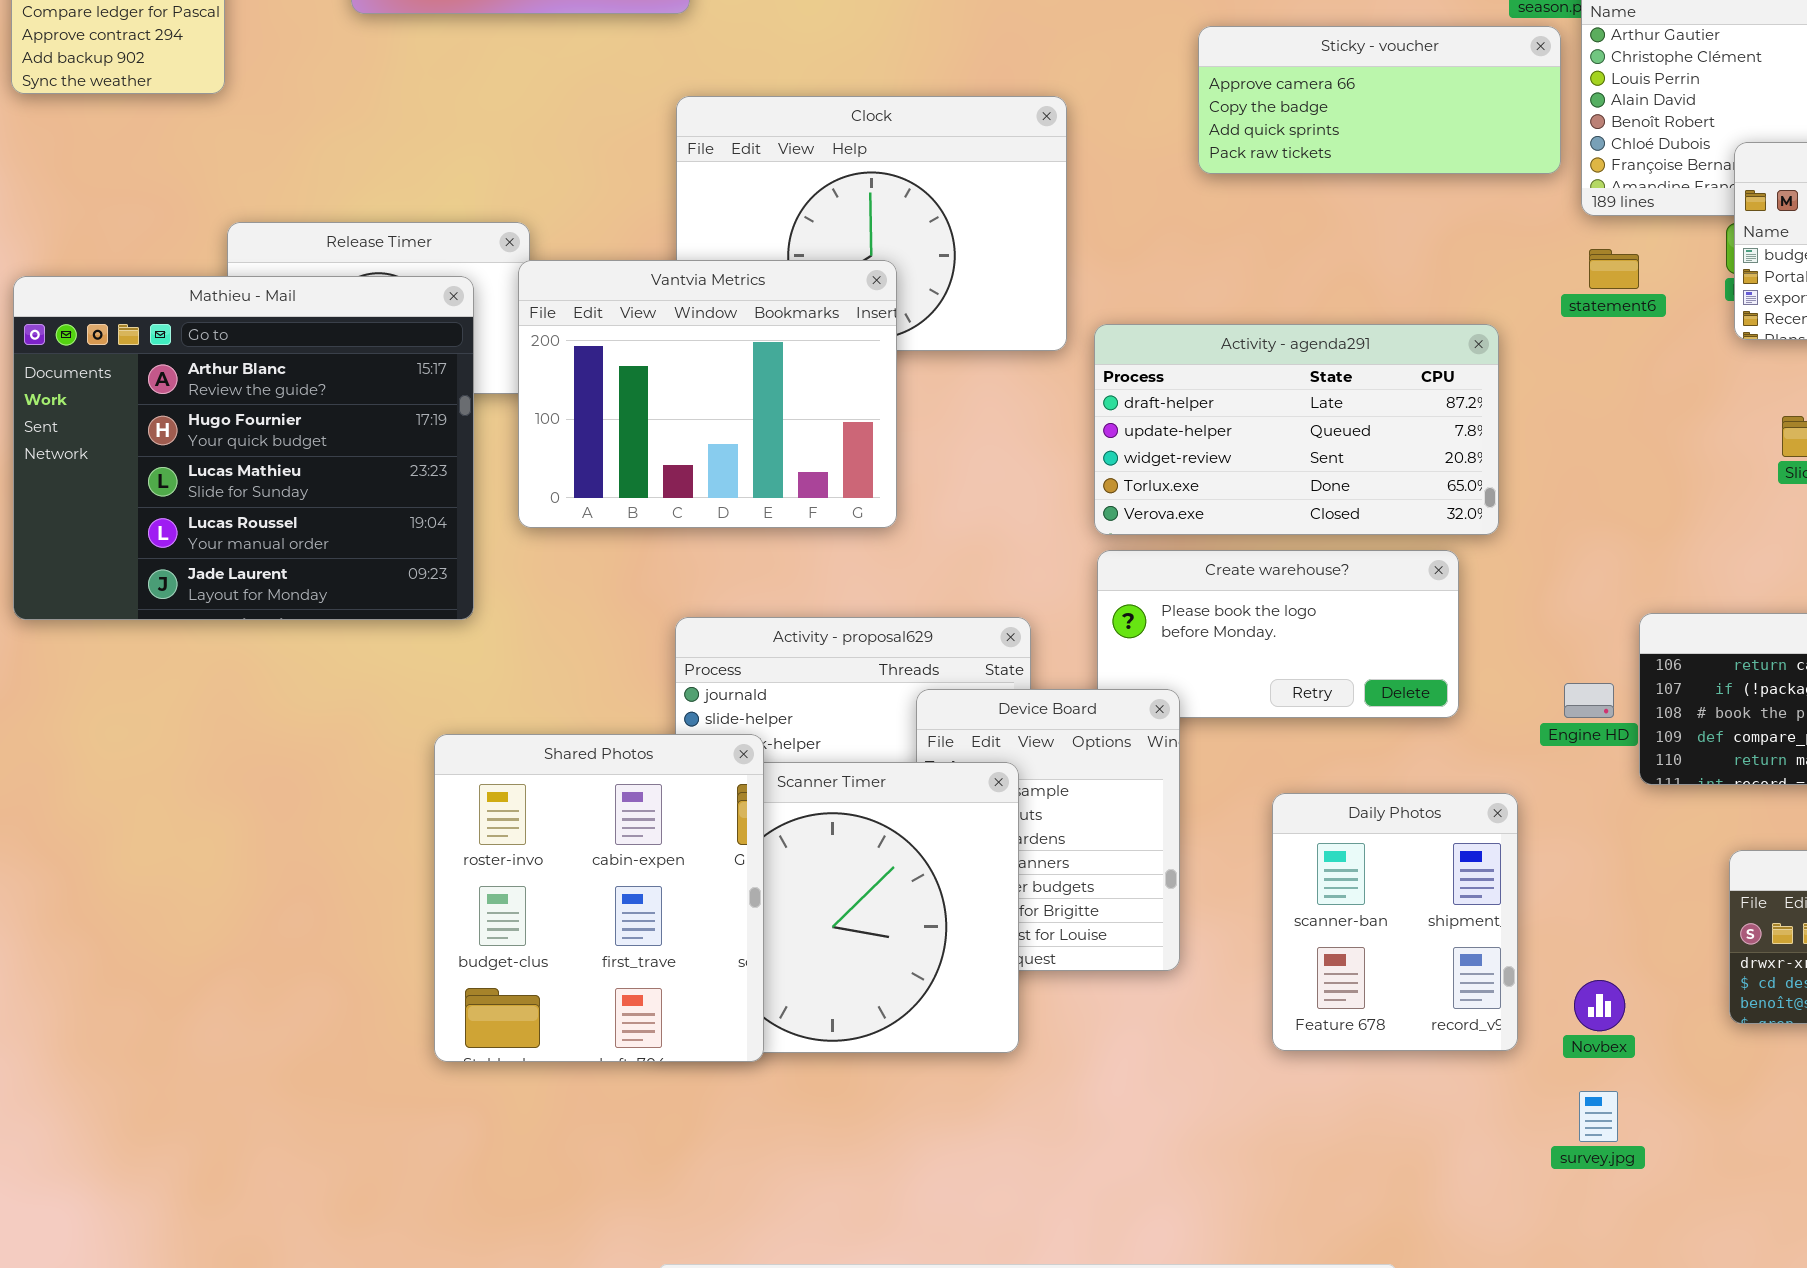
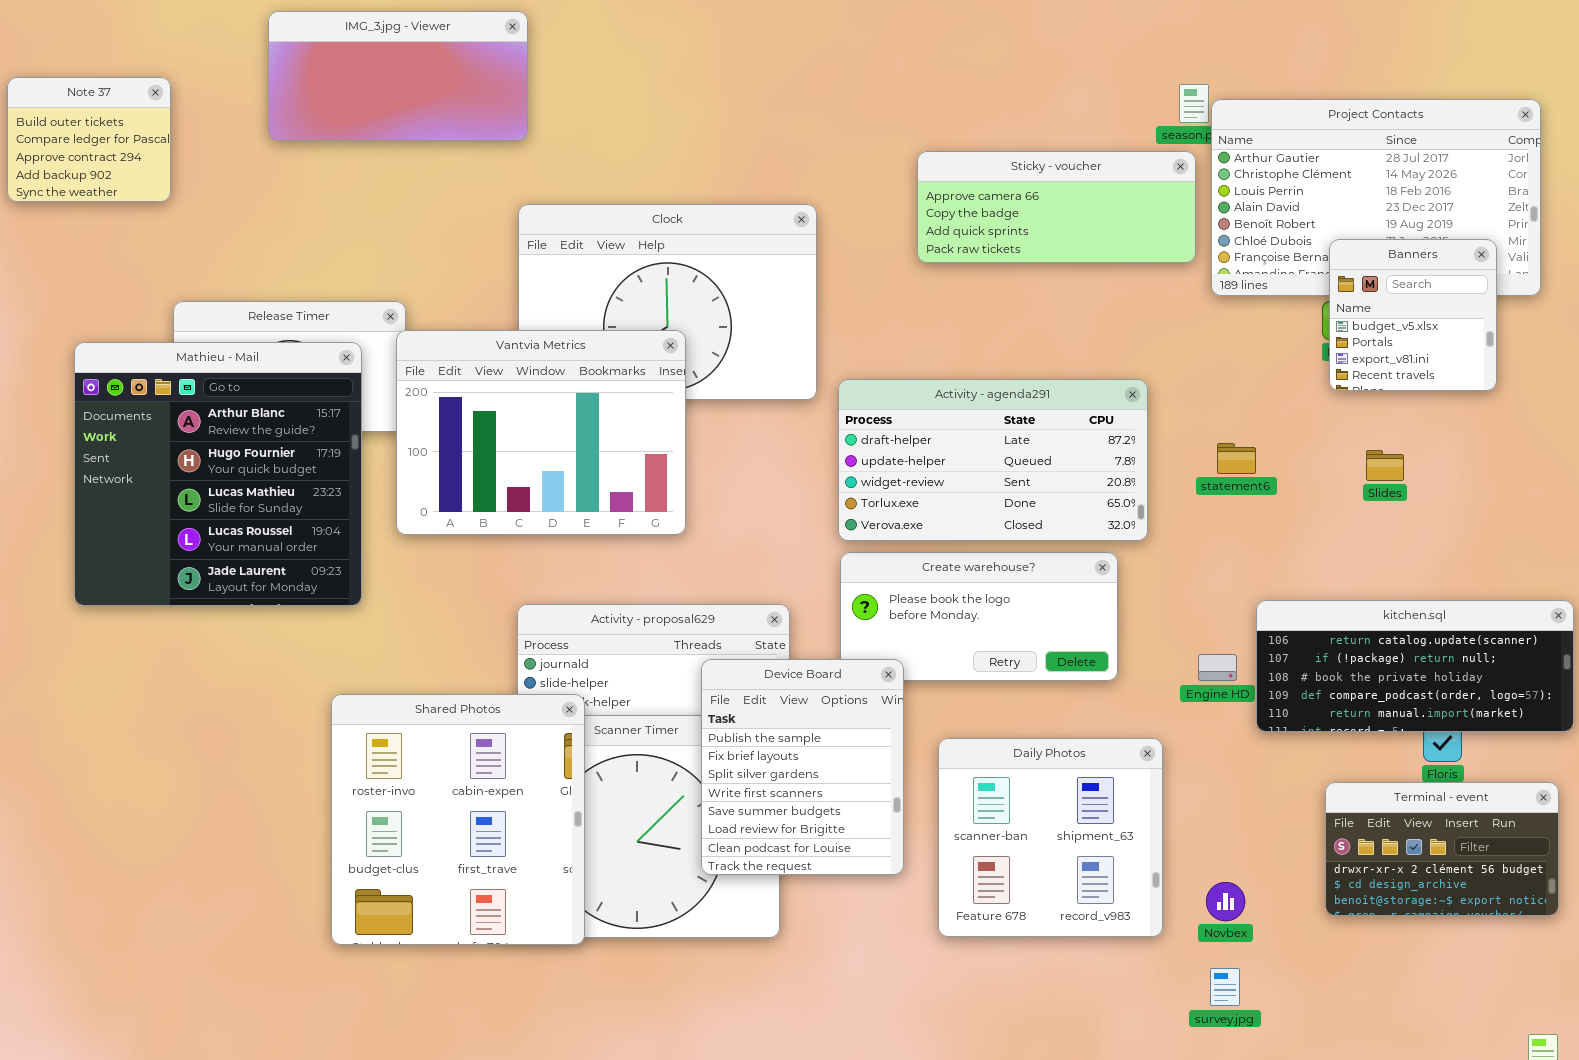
statement6: [1589,249,1639,289] -> [1217,443,1256,474], moved
Mathieu - Mail: [13,276,474,620] -> [74,342,362,606], resized
Device Board: [916,689,1180,971] -> [701,659,904,875], raised
Daily Photos: [1272,793,1518,1051] -> [938,738,1163,937], resized

